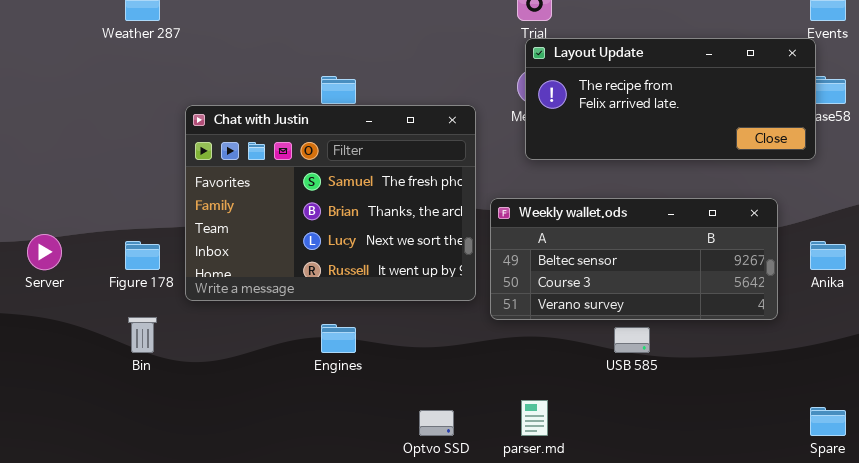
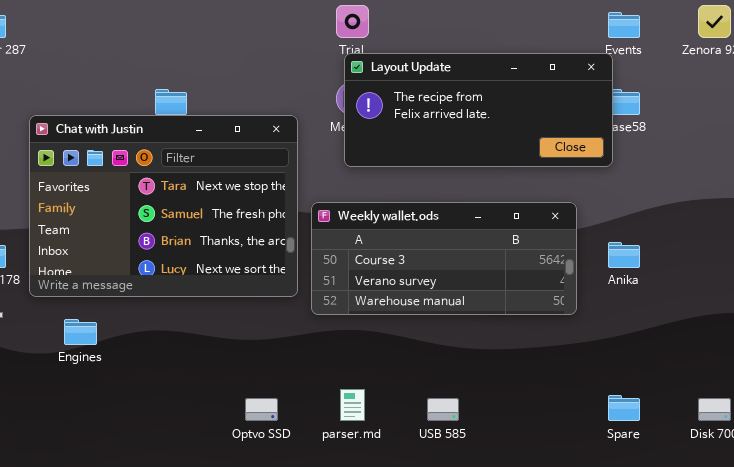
Chat with Justin: [185,105,476,301] -> [29,115,298,297], scrolled up 1 row
Weekly wallet.ods: [490,198,778,320] -> [311,202,577,315], scrolled down 1 row
Engines: [321,324,356,353] -> [64,319,97,345], moved
USB 585: [614,327,650,353] -> [427,398,459,421], moved

